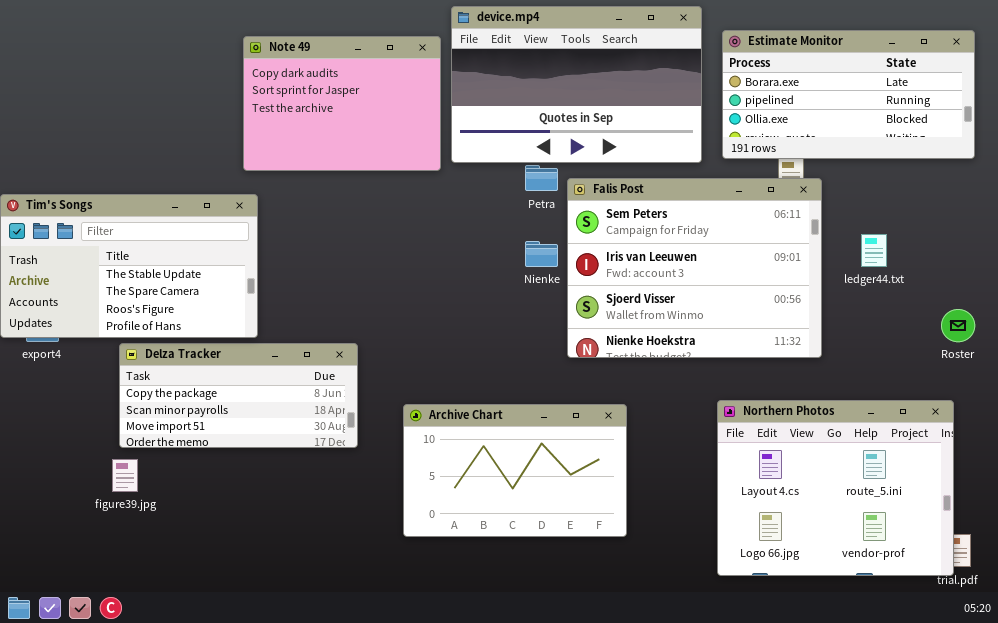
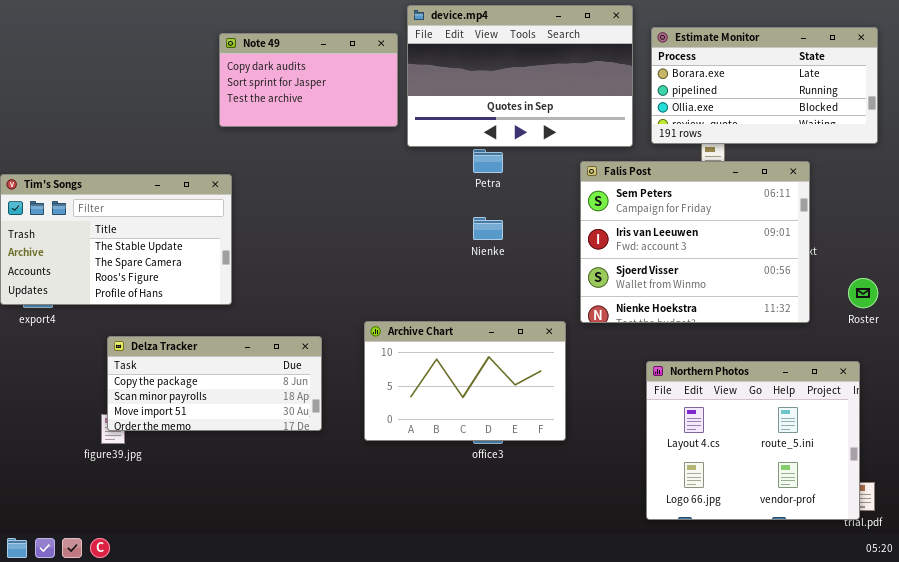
Note 49: [243,36,441,171] -> [219,33,398,127], resized
Falis Post: [567,178,822,358] -> [580,161,810,323], moved
Delza Tracker: [119,343,358,448] -> [107,336,322,431], moved
Archive Chart: [403,404,627,537] -> [364,321,566,441], moved

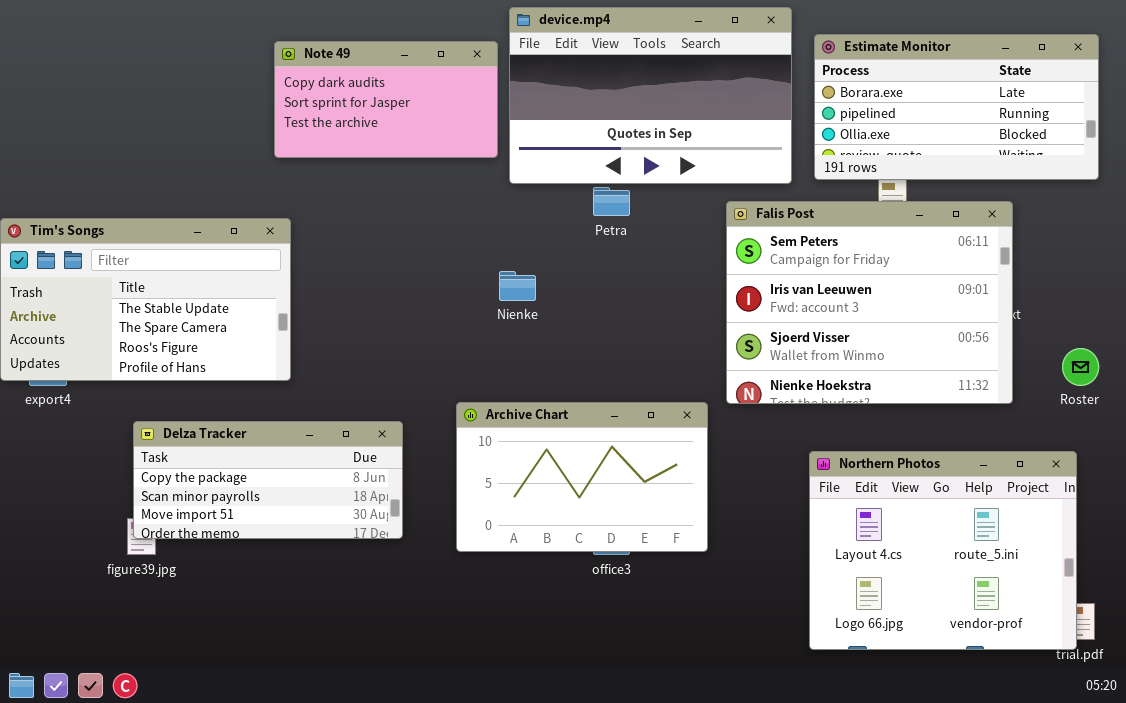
Nienke: [473,217,503,240] -> [499,271,536,301], moved

